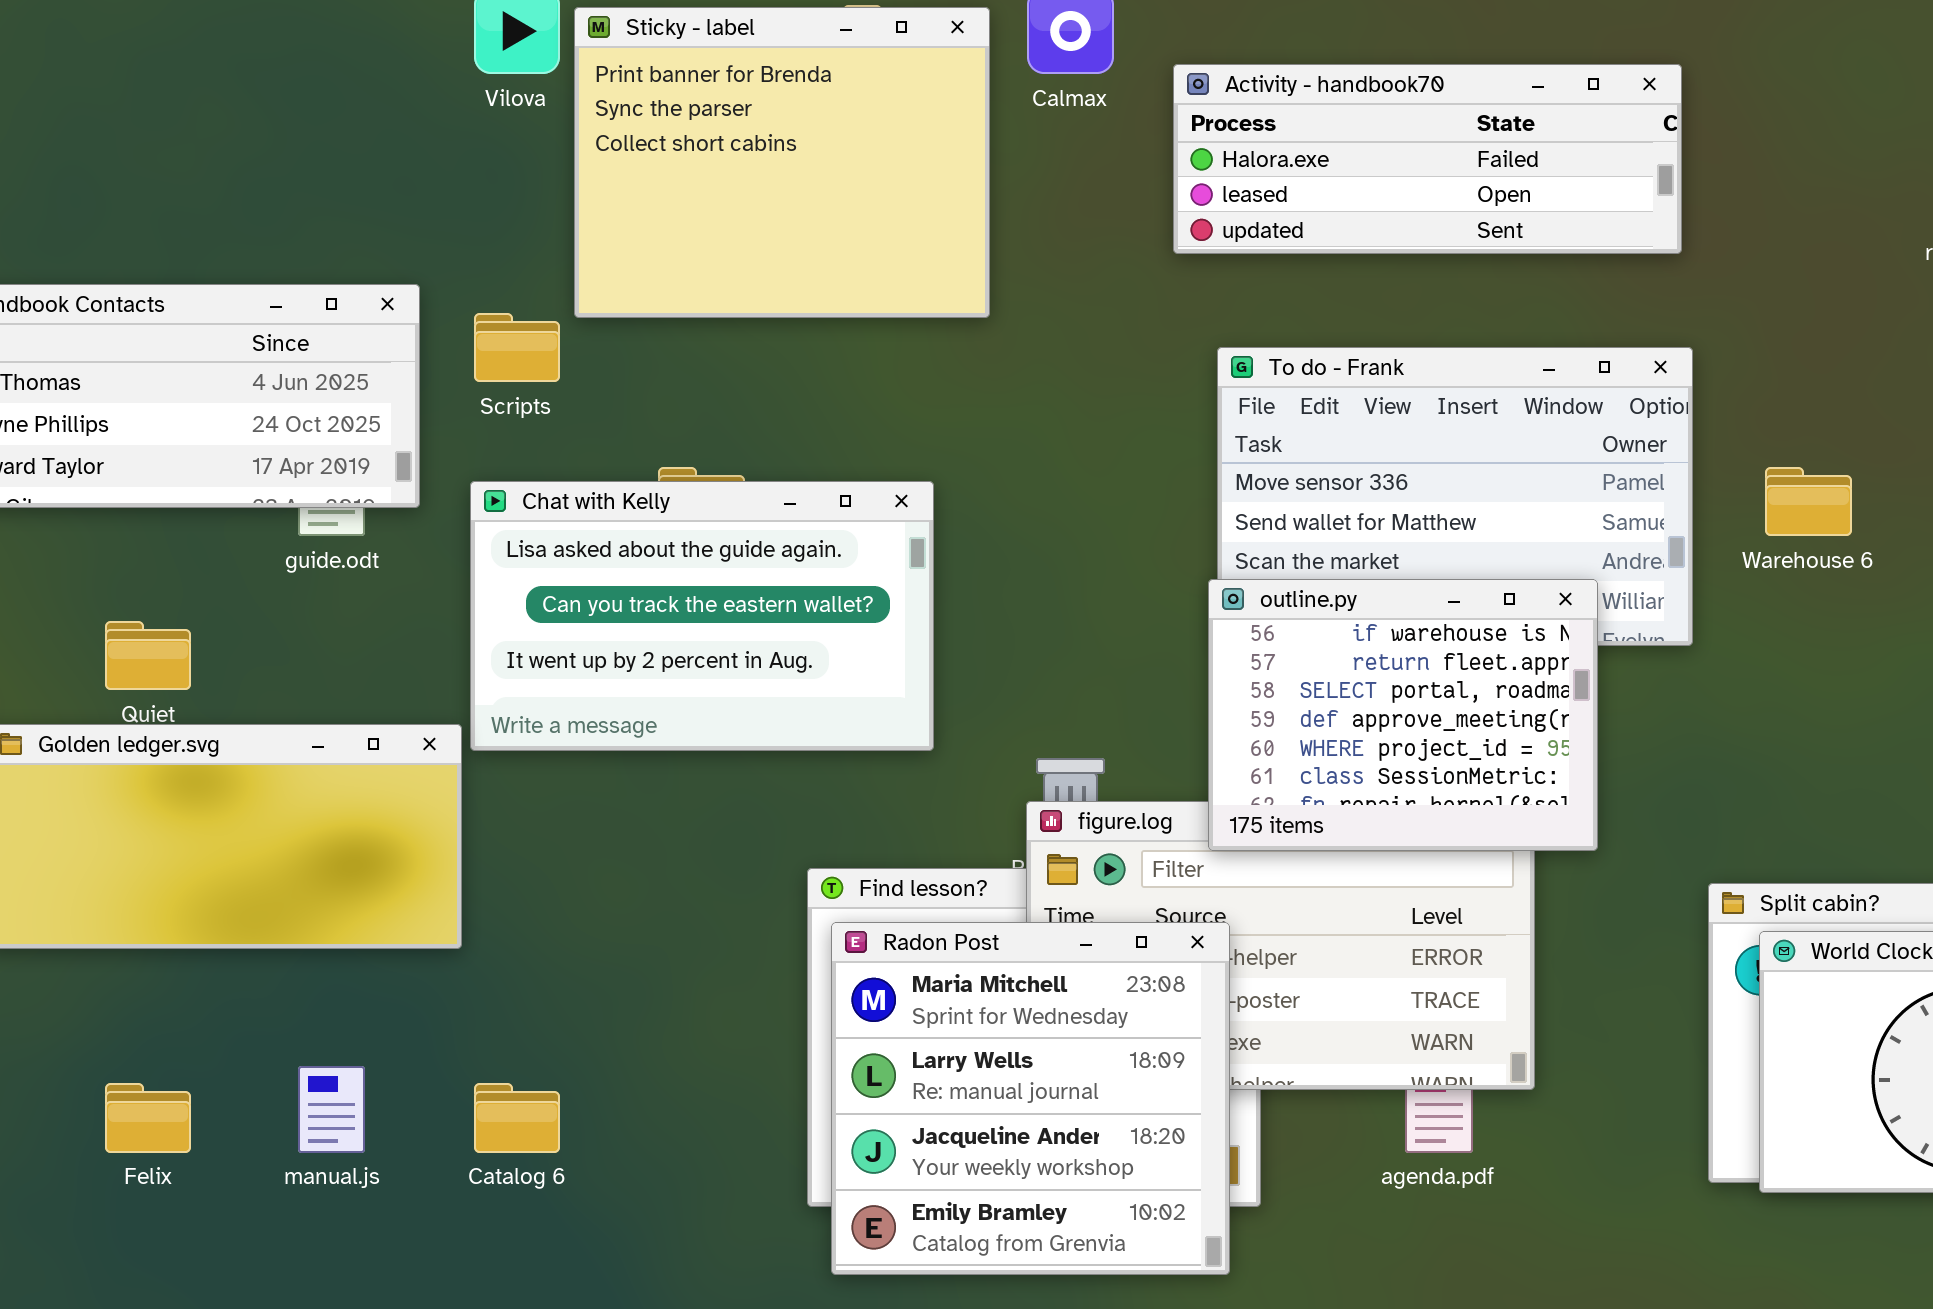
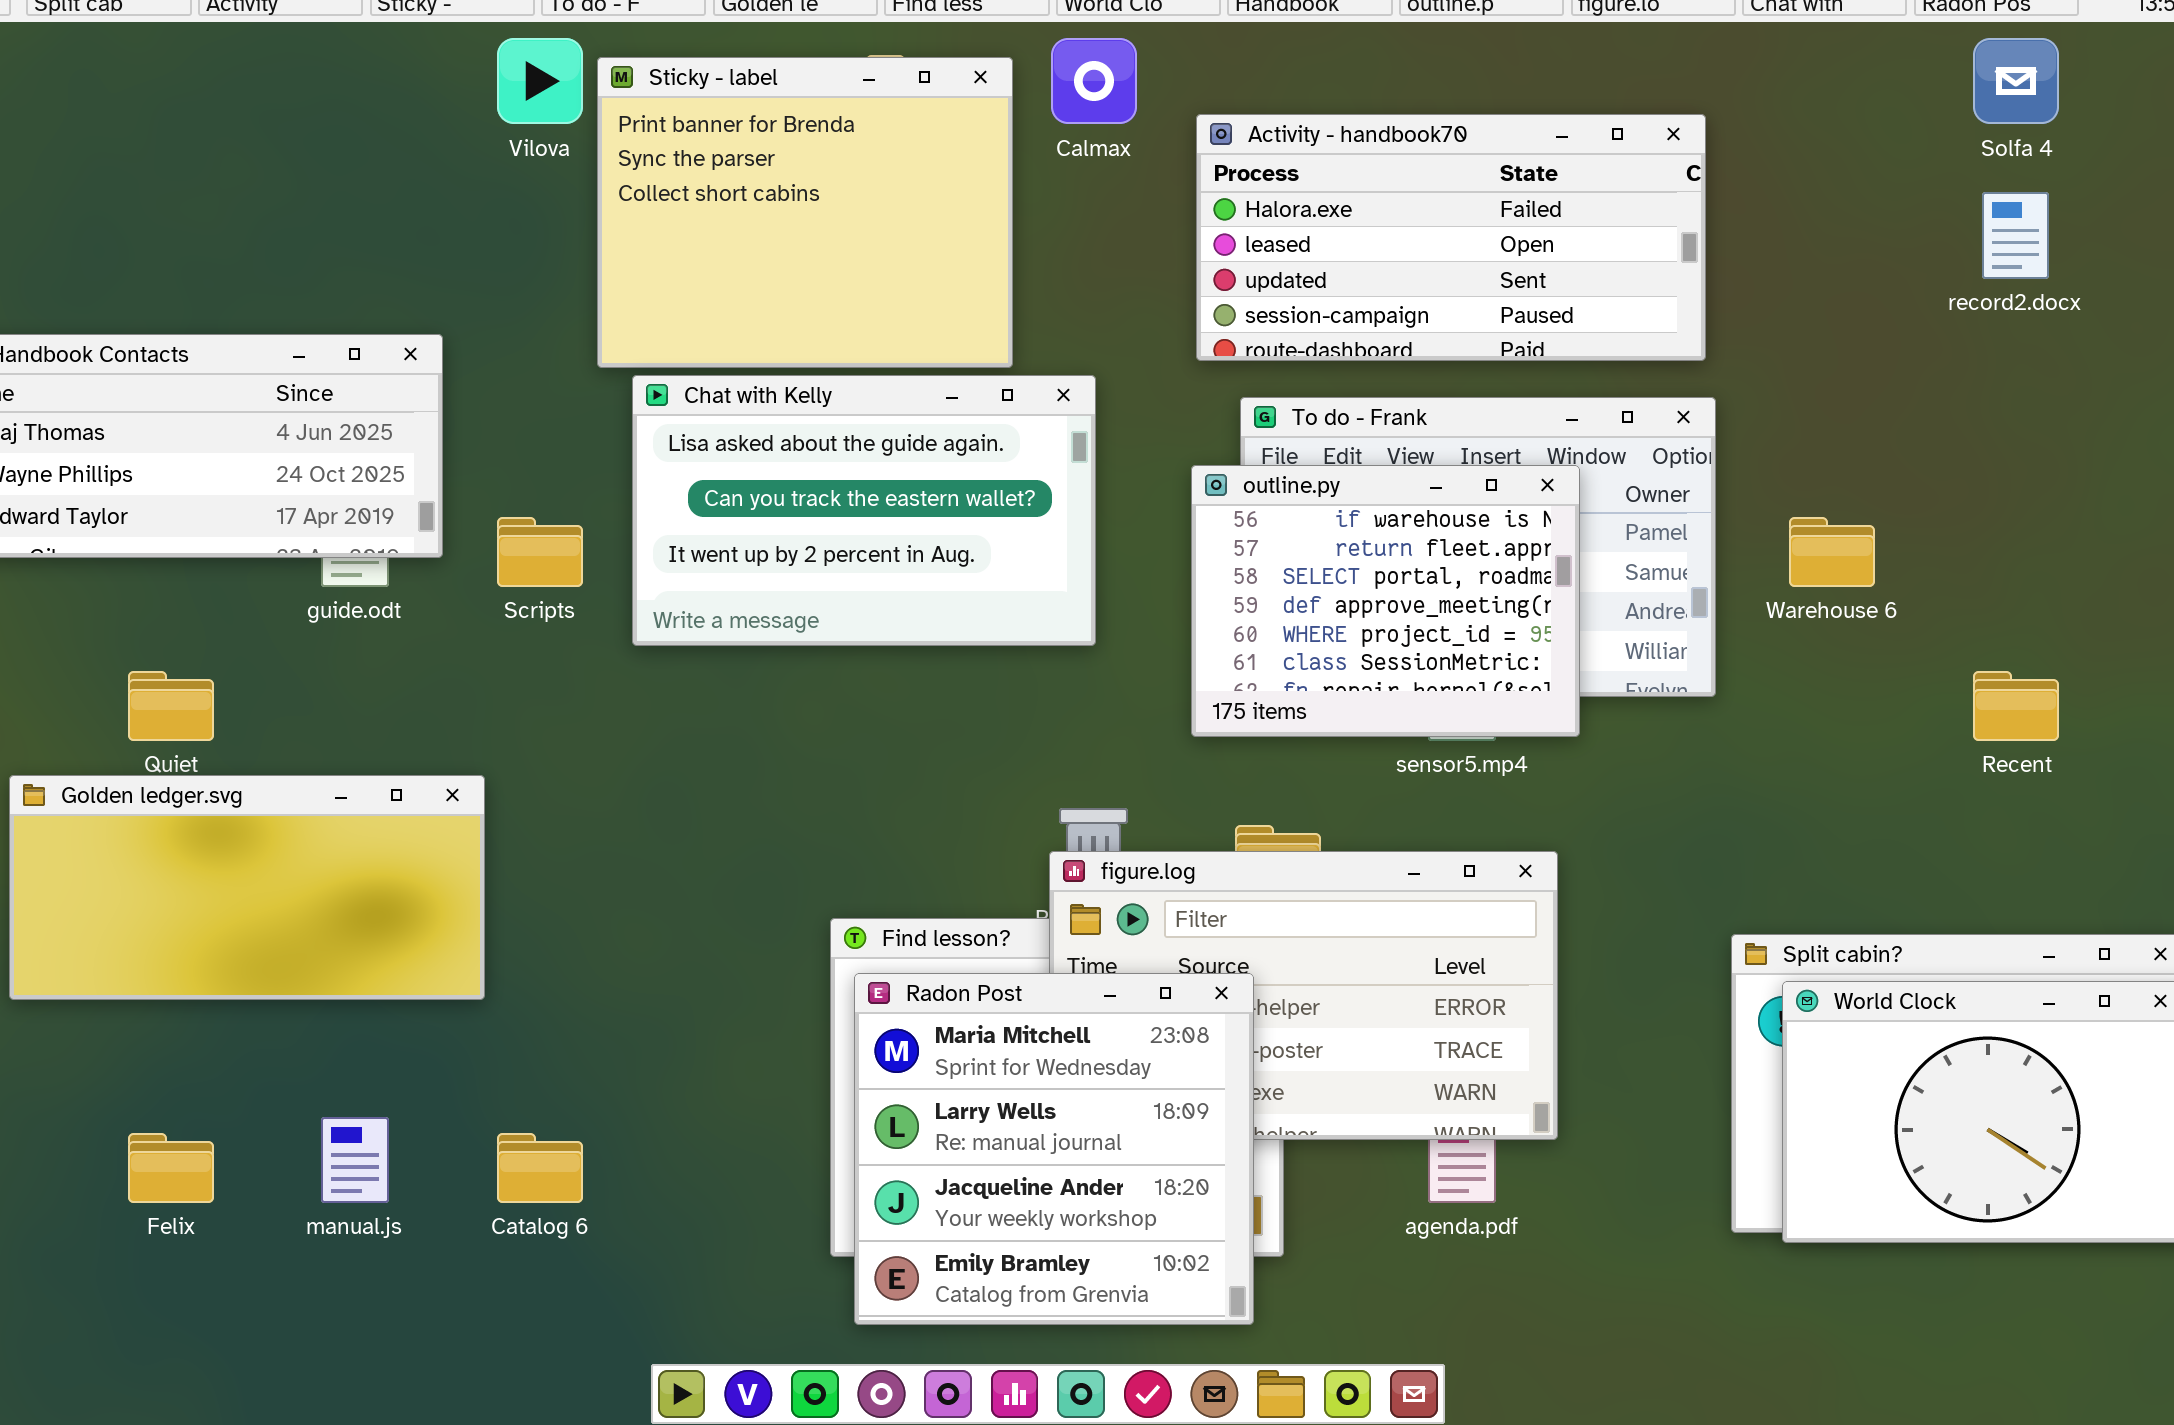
Activity - handbook70: [1173,64,1682,254] -> [1196,114,1706,361], resized
Scripts: [474,313,560,382] -> [497,517,583,587], moved
Chat with Kelly: [470,481,934,751] -> [632,375,1096,646], moved
outline.py: [1208,579,1598,851] -> [1191,465,1580,737], moved

